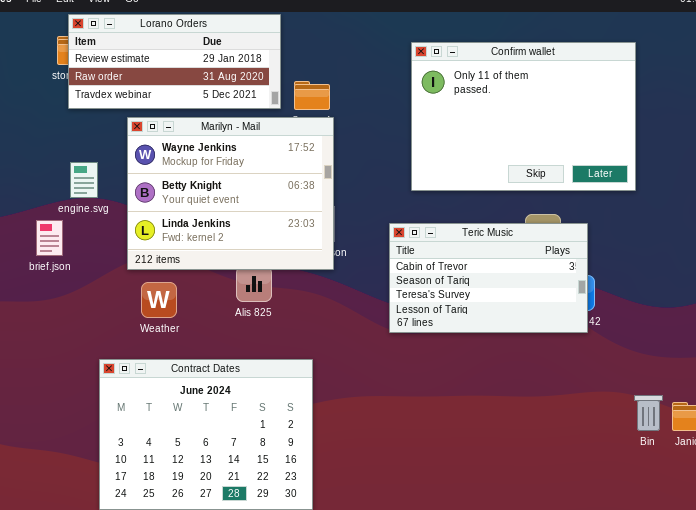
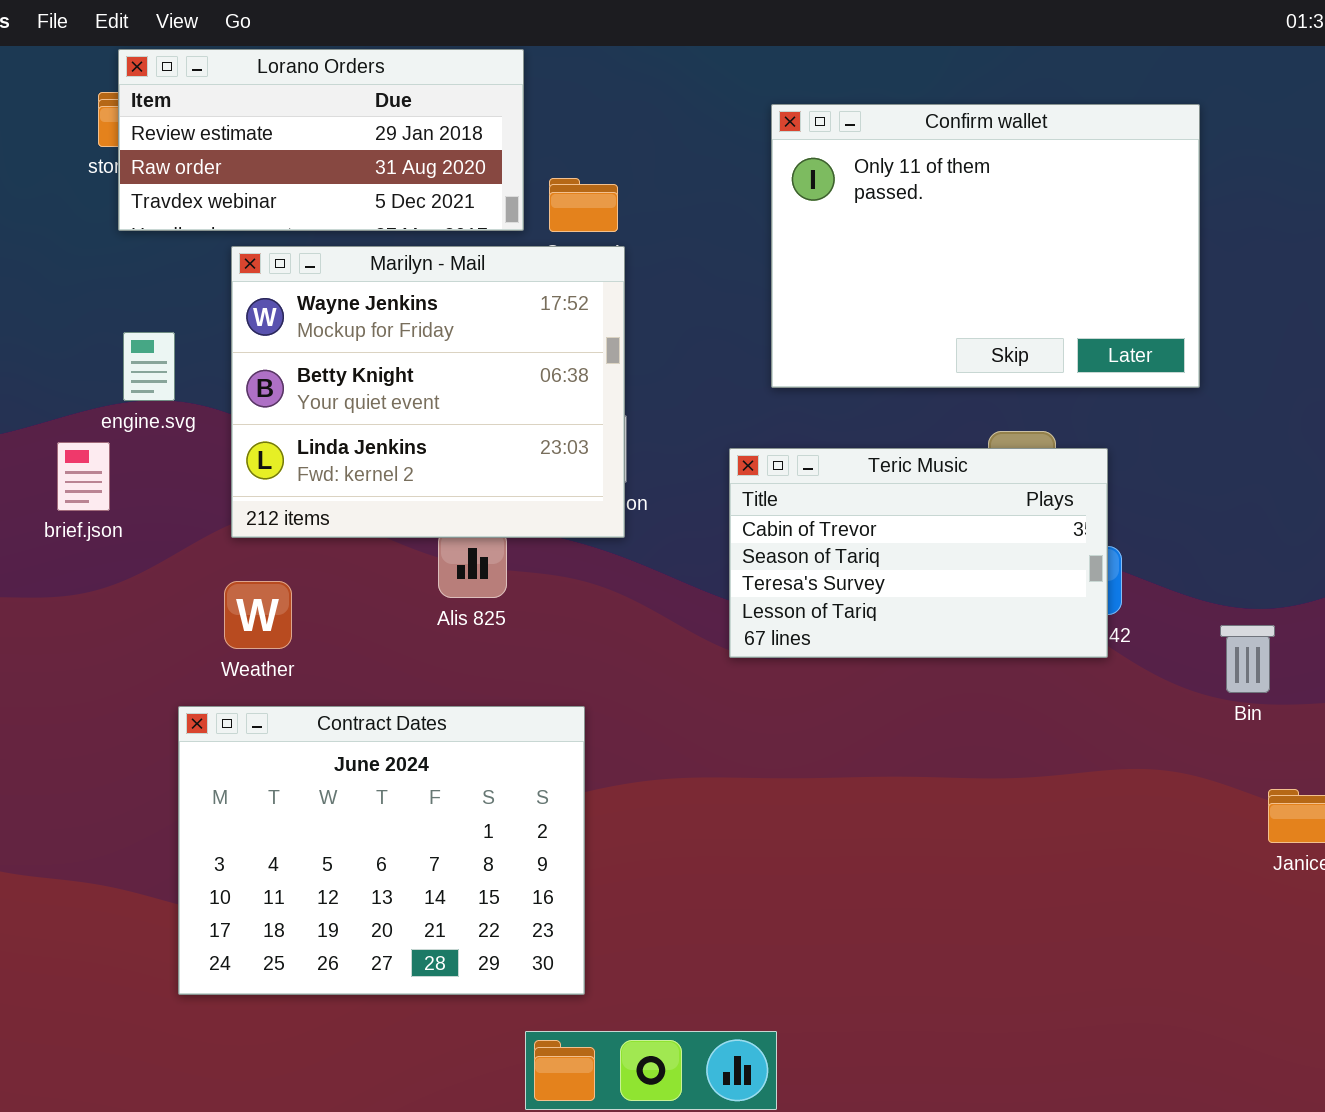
Weather: [141,282,177,318] -> [224,581,292,649], moved
Bin: [634,395,663,431] -> [1220,625,1275,693], moved

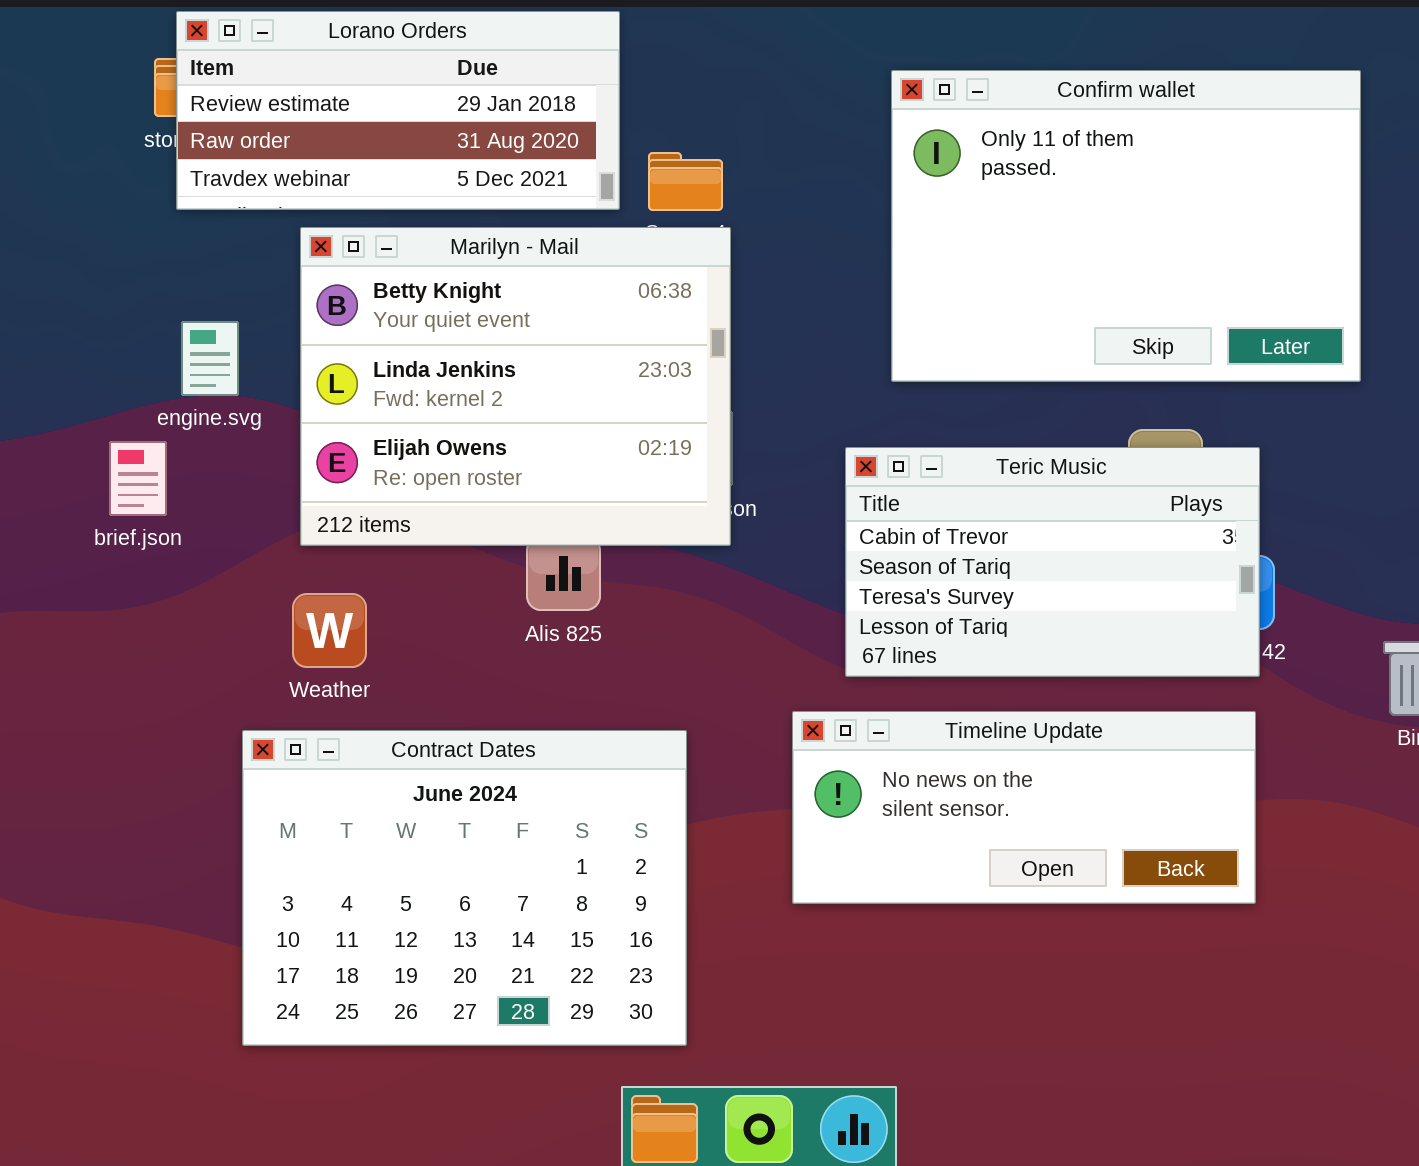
Marilyn - Mail: [231,246,625,538] -> [300,227,731,546], scrolled down 1 row
Timeline Update: none -> [792,711,1256,904], opened

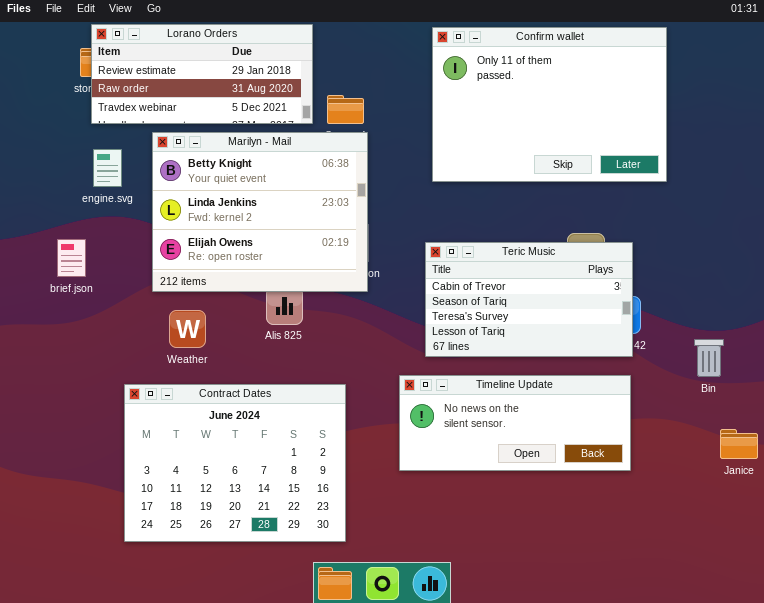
Confirm wallet: [891,70,1361,382] -> [432,27,667,182], moved
engine.svg: [181,321,239,396] -> [93,149,122,187], moved
Weather: [292,593,367,668] -> [169,310,206,348], moved

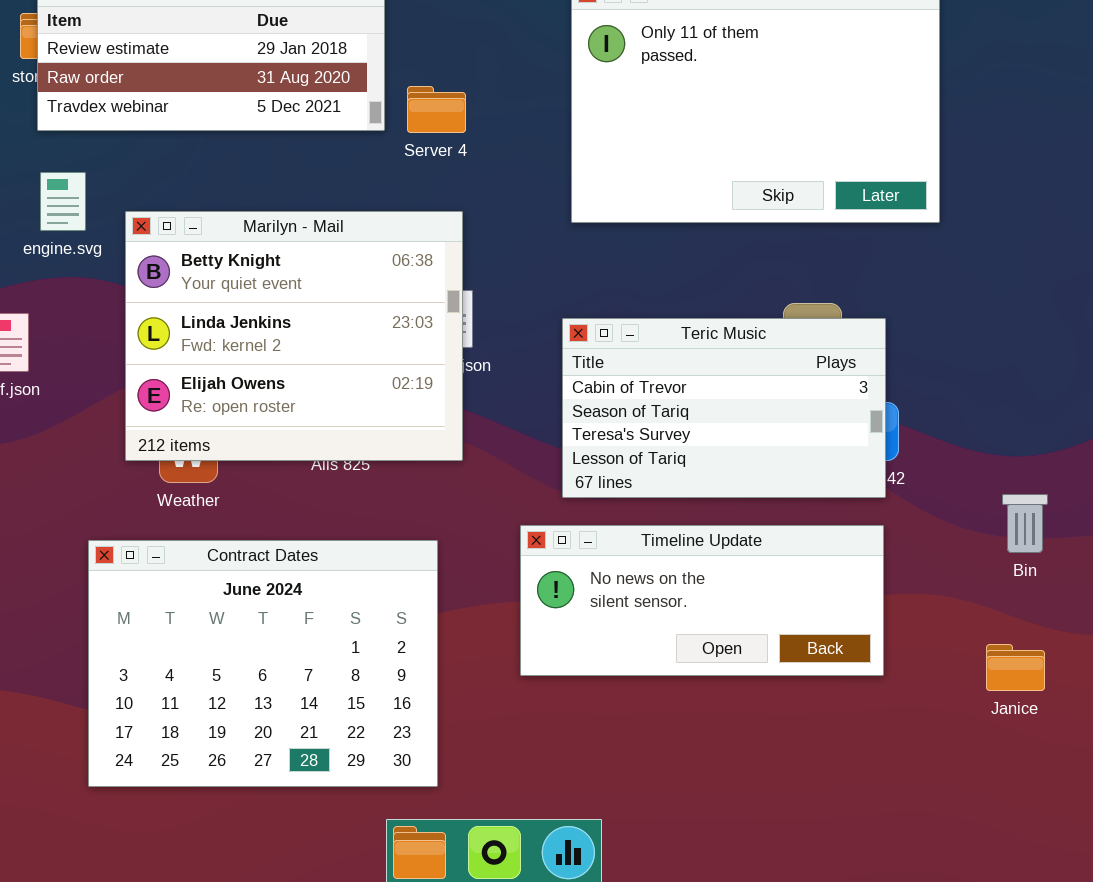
Marilyn - Mail: [152,132,368,292] -> [125,211,463,461], moved
Bin: [694,339,724,377] -> [1002,494,1048,553], moved
Janice: [720,429,758,459] -> [986,644,1045,691], moved

